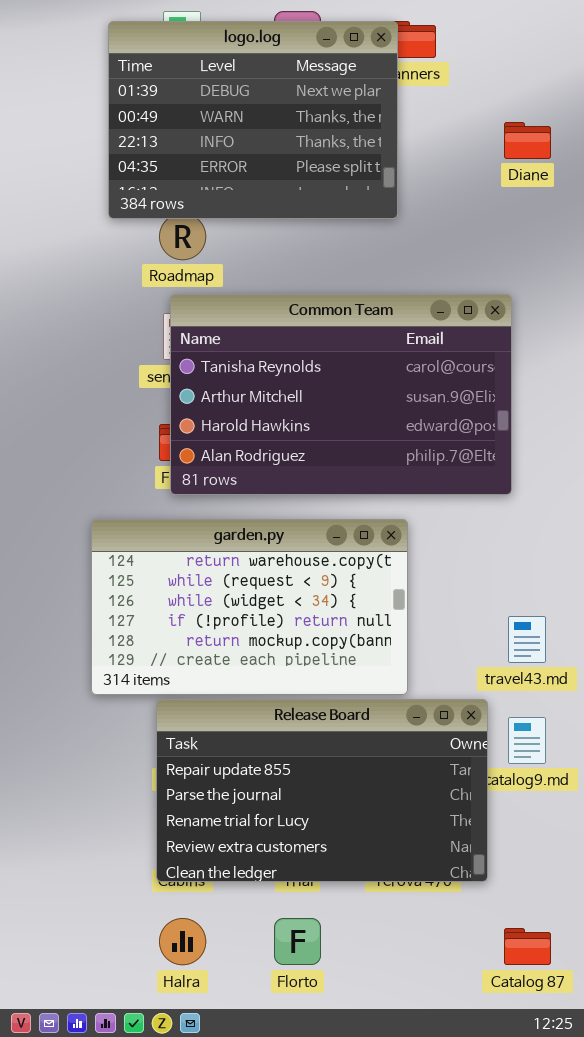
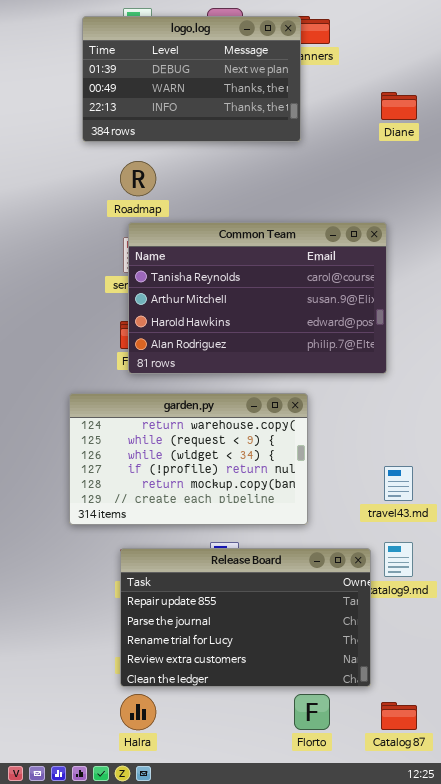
logo.log: [108,21,398,219] -> [82,16,301,142], resized
Release Board: [156,699,488,882] -> [120,548,371,687], moved
Florto: [274,918,321,965] -> [294,694,330,730], moved

